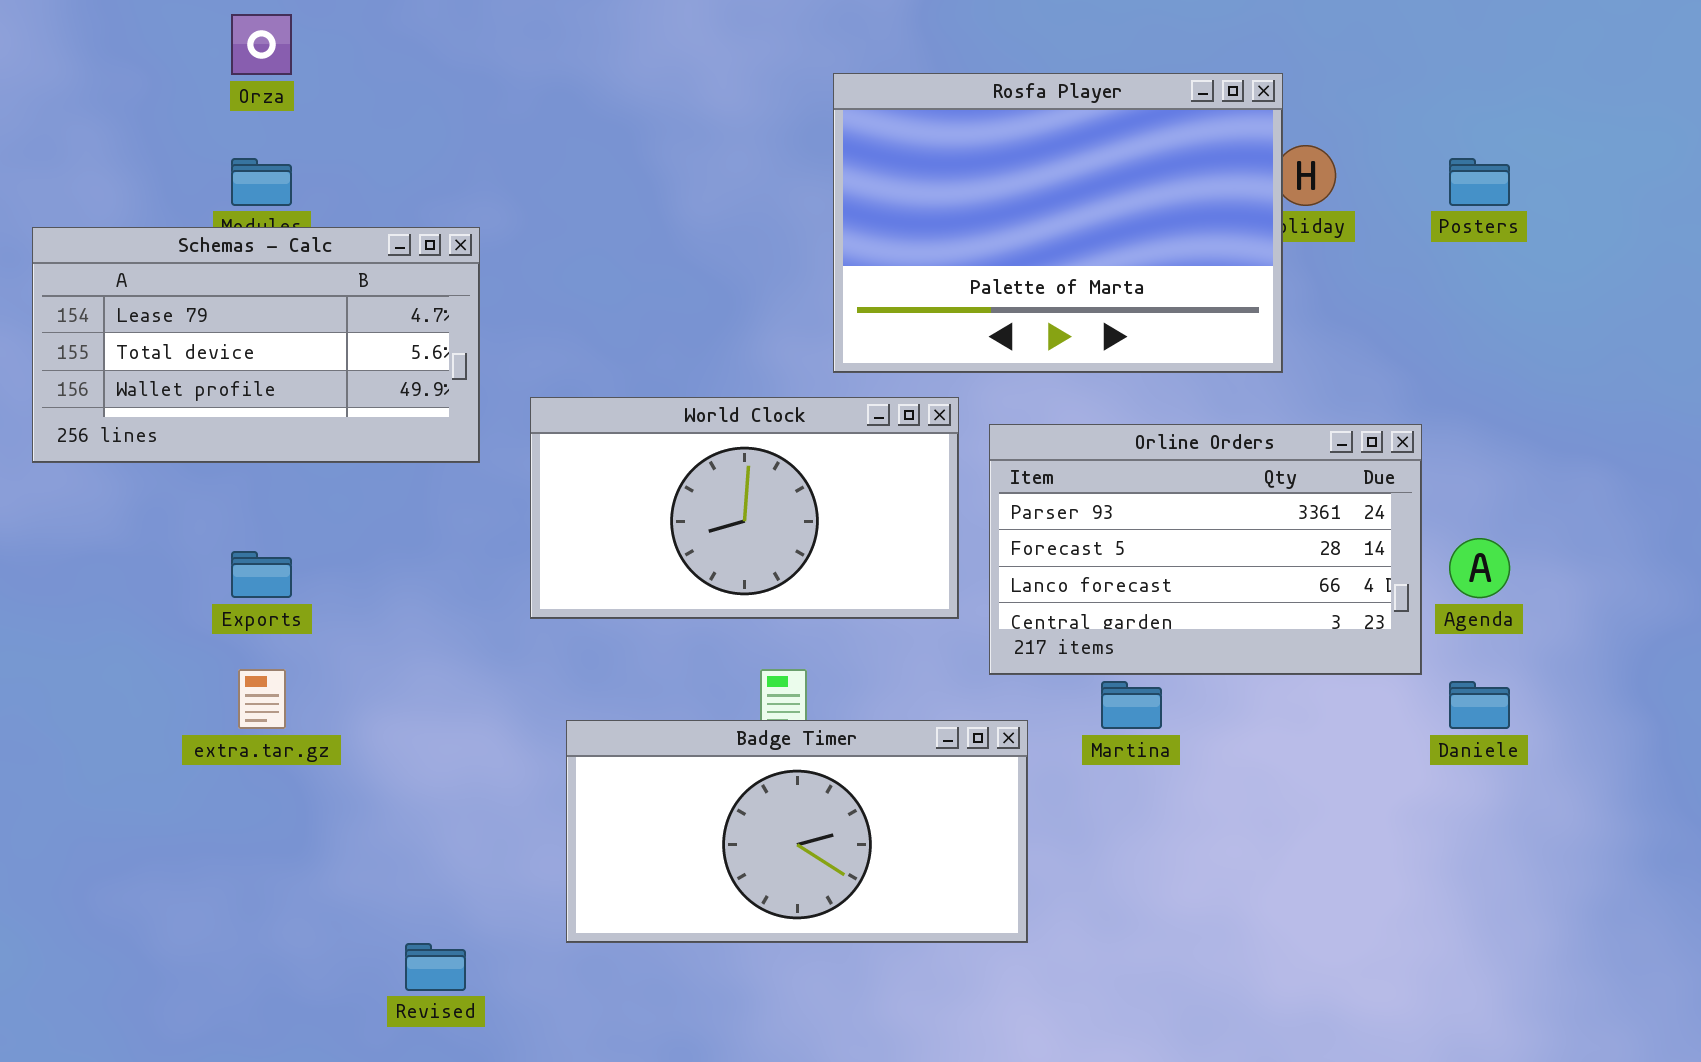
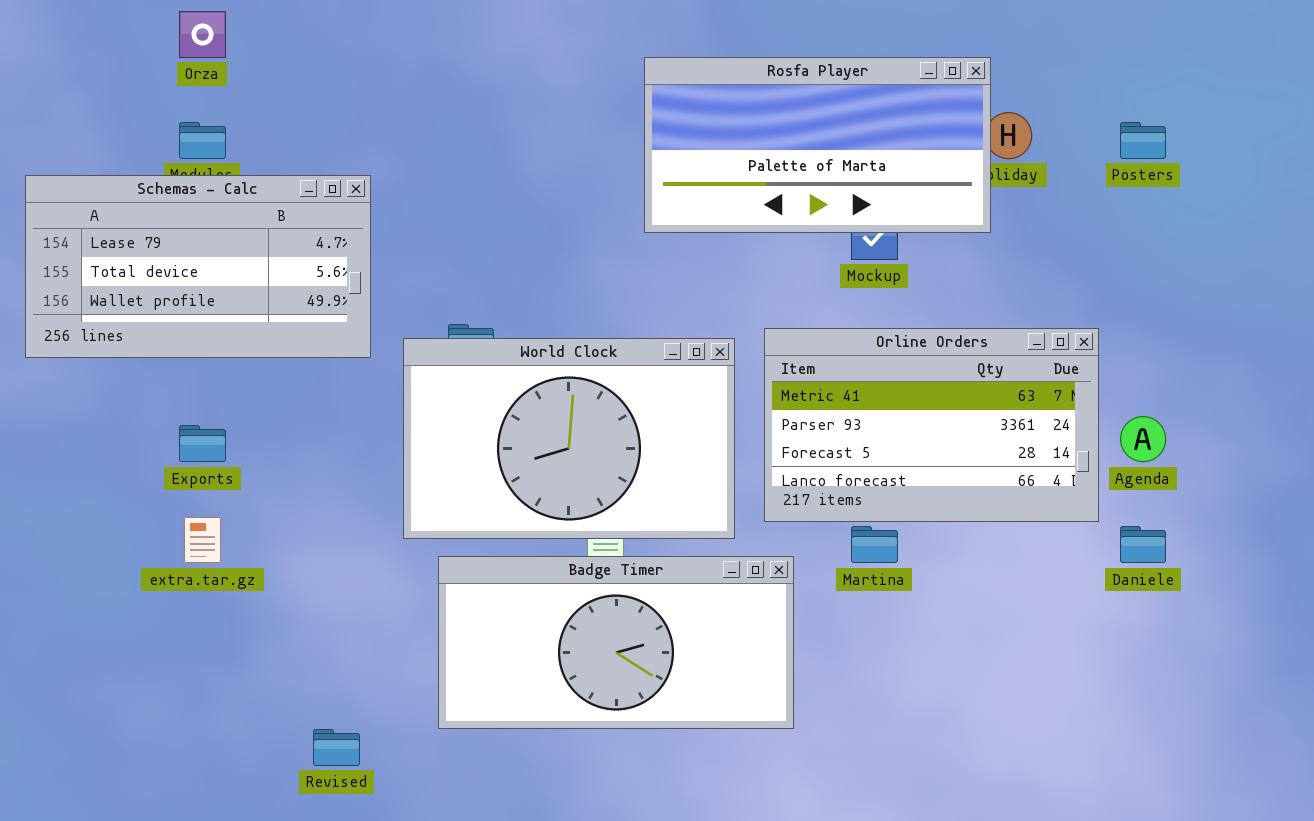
Rosfa Player: [833,73,1283,373] -> [644,57,991,233], resized
World Clock: [530,397,959,619] -> [403,338,735,539], moved, resized
Orline Orders: [989,424,1422,675] -> [764,328,1099,522], scrolled up 1 row

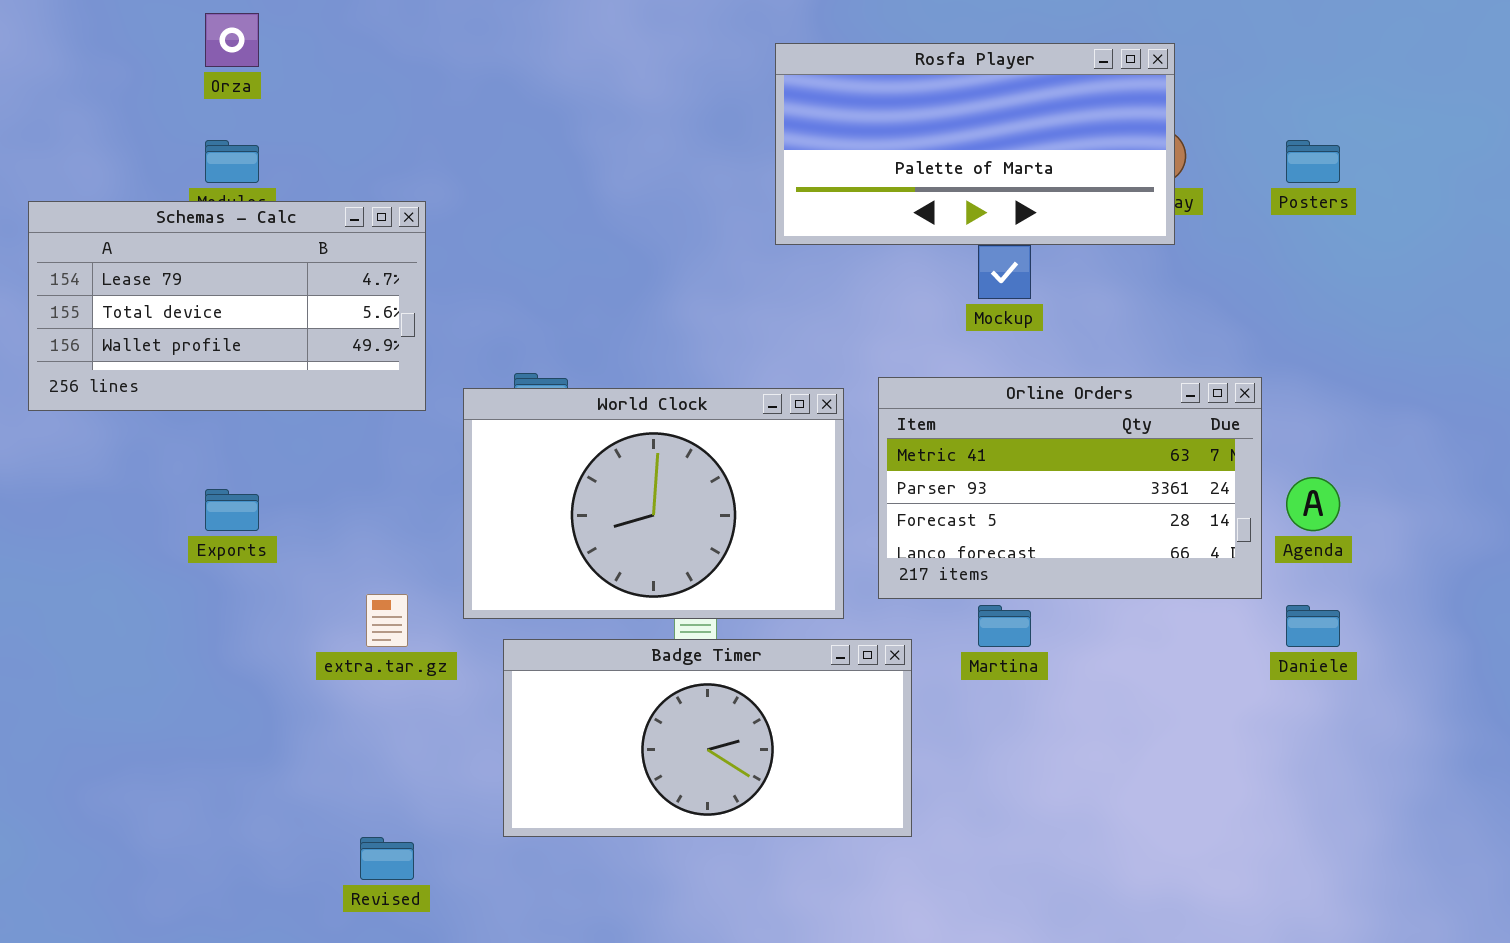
Rosfa Player: [644,57,991,233] -> [775,43,1175,245], moved
extra.tar.gz: [184,517,221,563] -> [366,594,408,647], moved

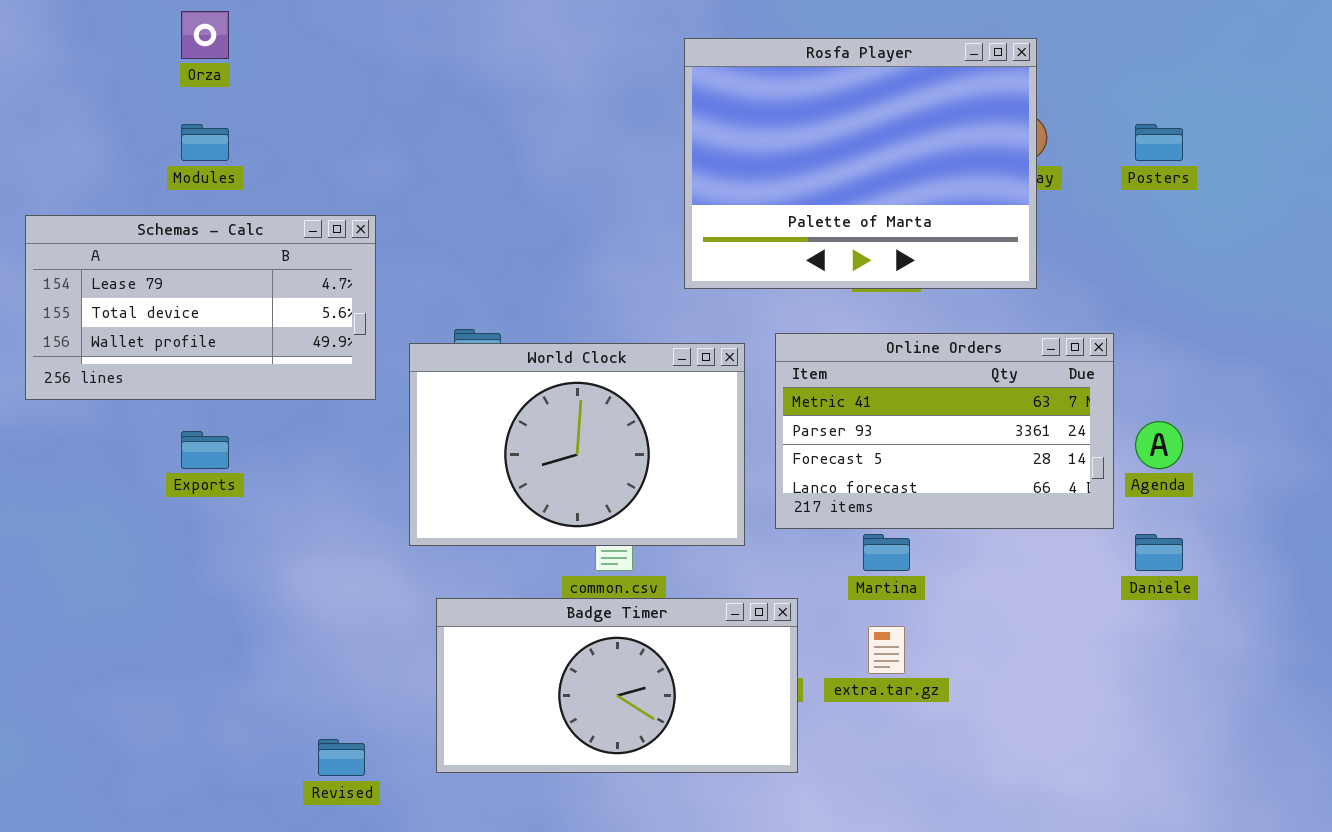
Rosfa Player: [775,43,1175,245] -> [684,38,1037,289], resized
Schemas - Calc: [28,201,426,411] -> [25,215,376,400], moved
extra.tar.gz: [366,594,408,647] -> [868,626,905,674], moved
Badge Timer: [503,639,912,837] -> [436,598,798,773], moved

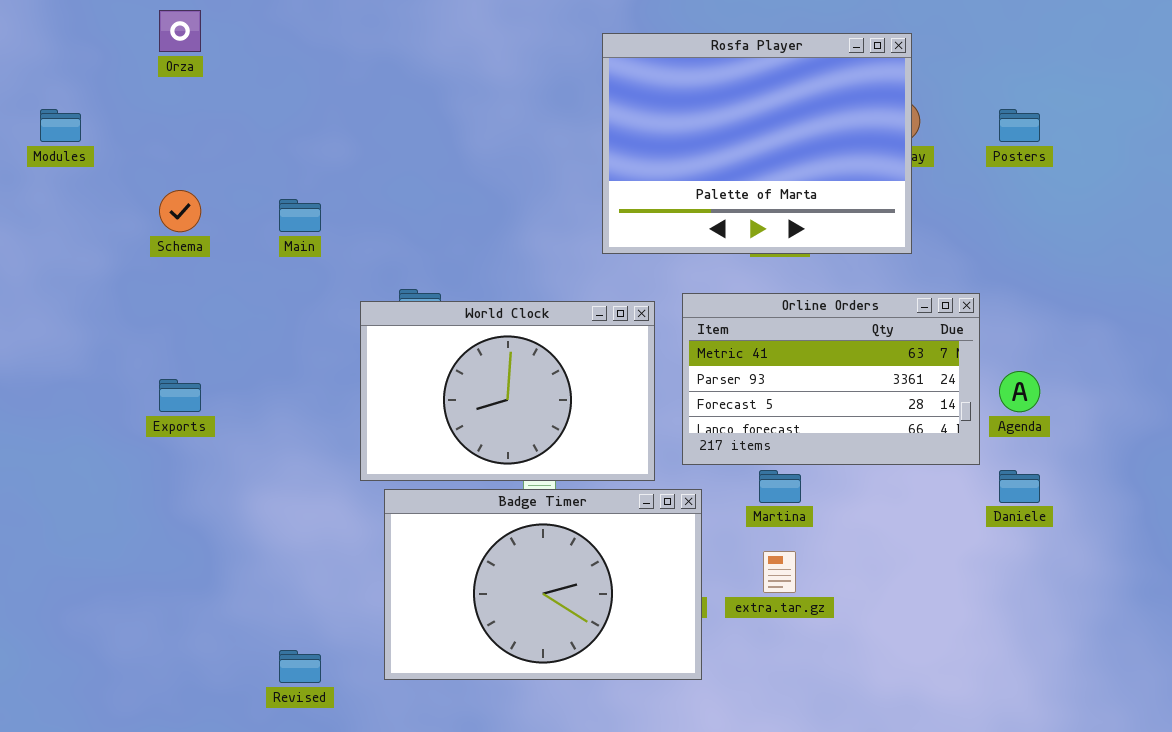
Modules: [181,124,229,161] -> [40,109,81,142], moved
Schemas - Calc: [25,215,376,400] -> none, closed
Badge Timer: [436,598,798,773] -> [384,489,702,680], resized

